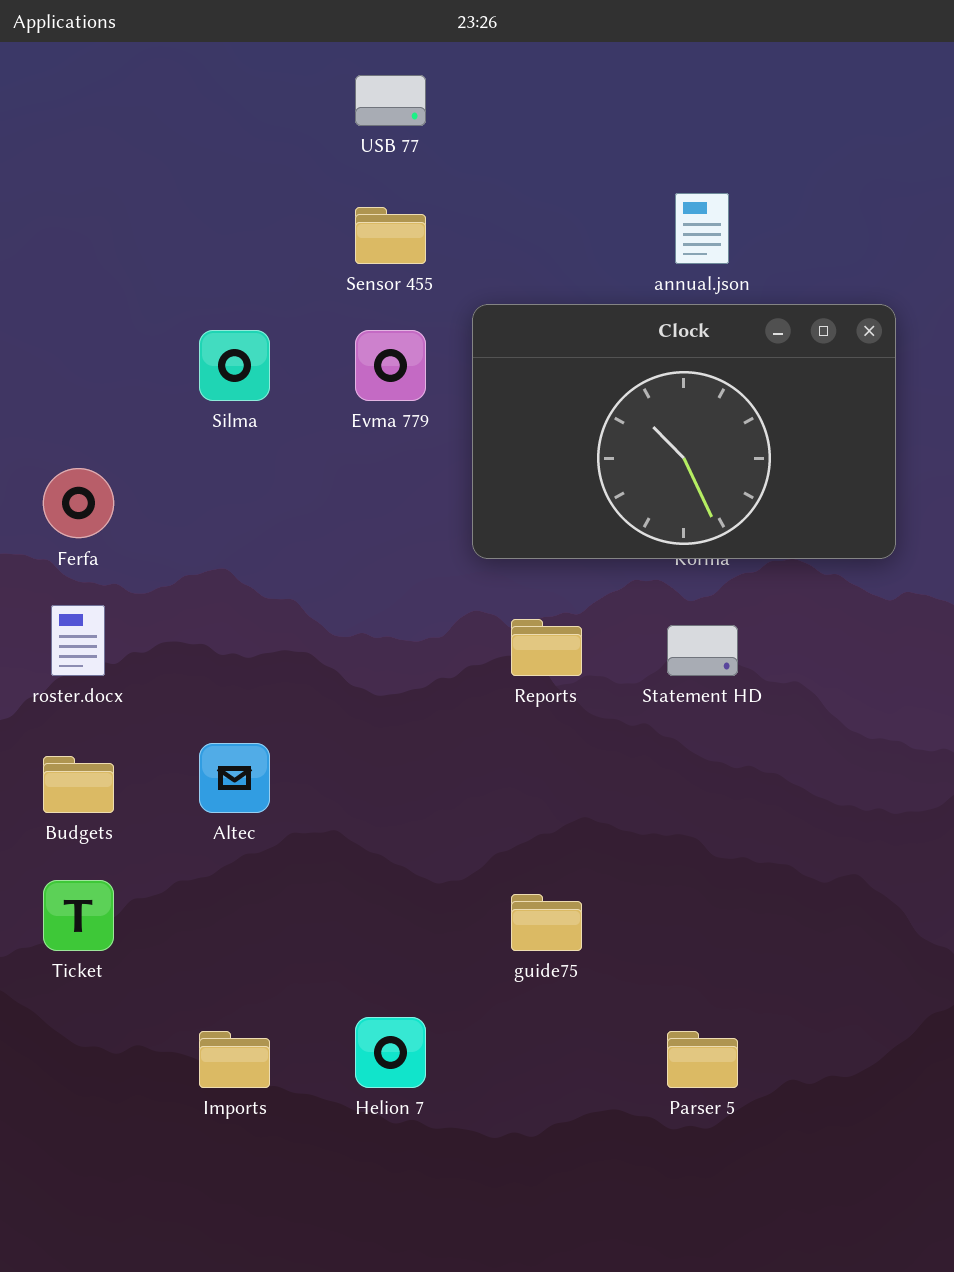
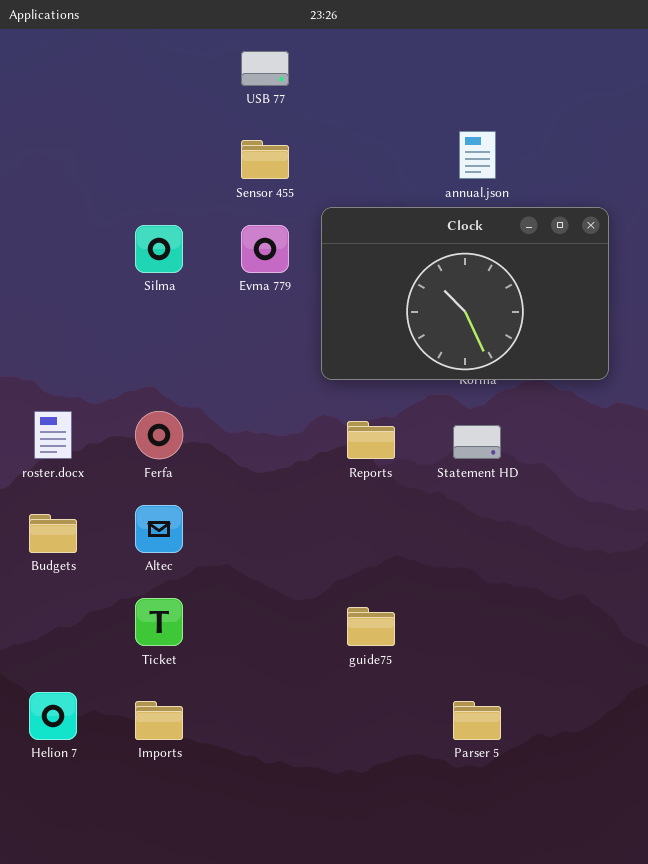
Ferfa: [43,468,114,538] -> [135,411,183,459], moved
Ticket: [43,880,114,951] -> [135,598,183,646], moved
Helion 7: [355,1017,426,1088] -> [29,692,77,740], moved

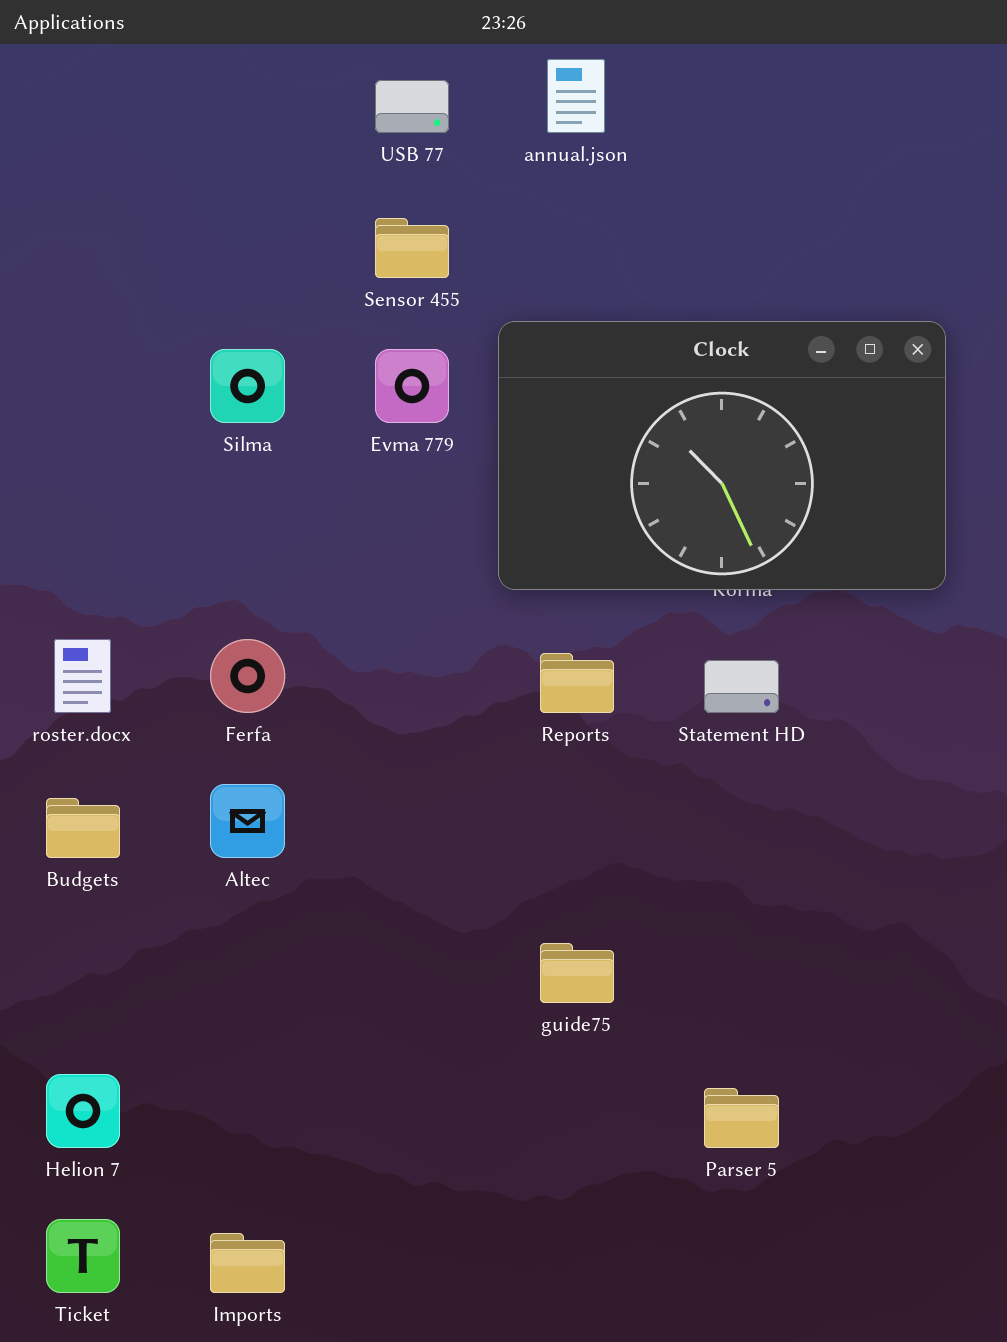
annual.json: [459,131,496,179] -> [547,59,605,133], moved
Ticket: [135,598,183,646] -> [46,1219,120,1293], moved
Imports: [135,701,183,740] -> [210,1233,285,1293], moved

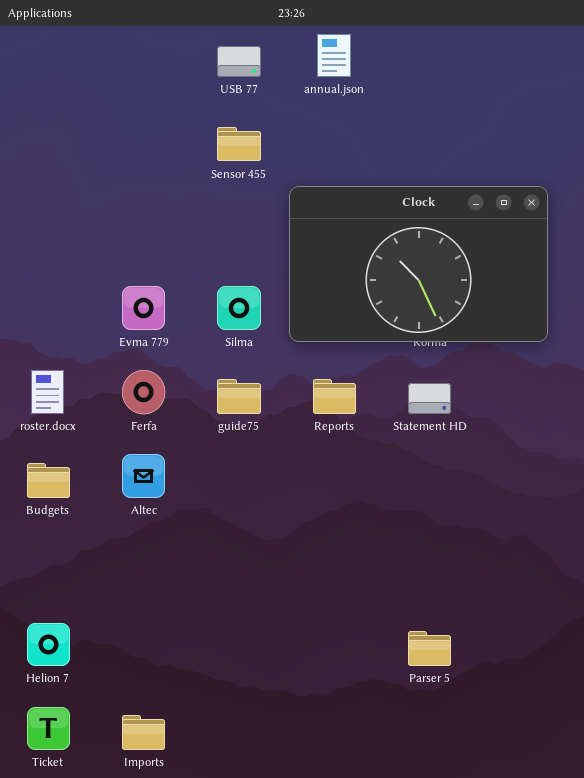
Silma: [210,349,285,423] -> [217,286,261,330], moved
Evma 779: [375,349,449,423] -> [122,286,165,330], moved
guide75: [540,943,614,1003] -> [217,379,261,414], moved

